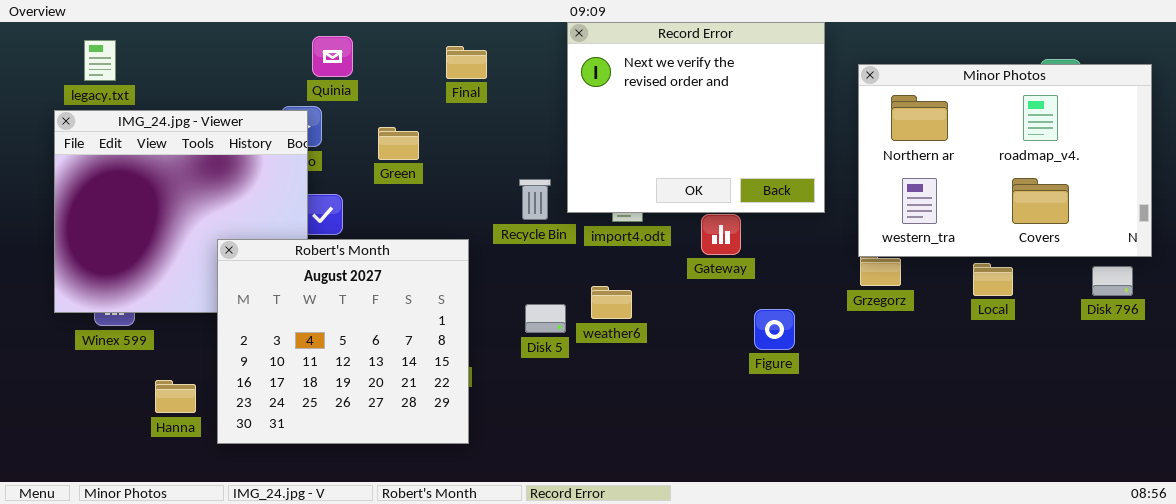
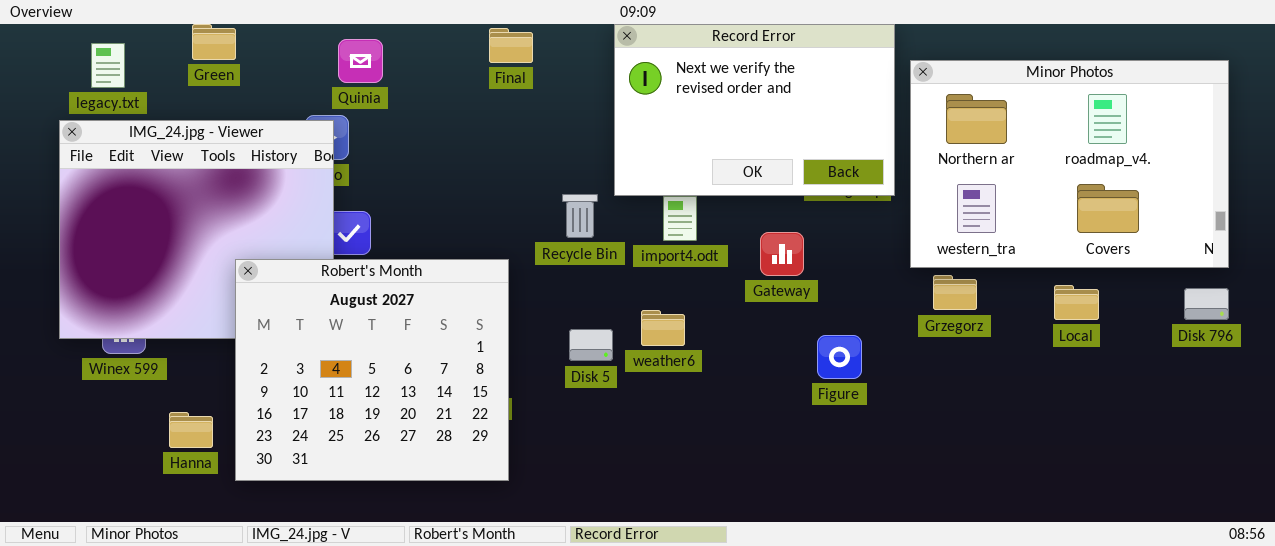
Record Error: [567,22,825,213] -> [614,24,895,196], resized
Final: [446,46,487,79] -> [489,28,533,63], moved
Minor Photos: [858,64,1152,257] -> [910,60,1229,268], moved
Green: [378,127,419,160] -> [192,24,236,60], moved

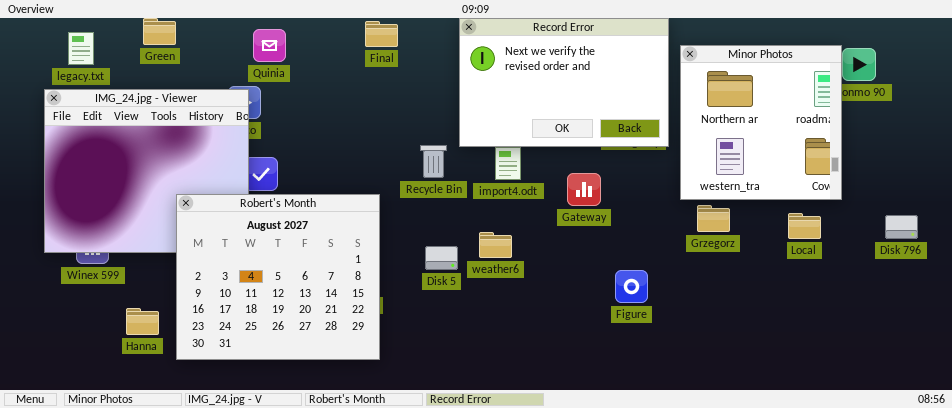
Minor Photos: [910,60,1229,268] -> [680,45,842,200], resized
Figure: [817,335,862,379] -> [615,270,648,303], moved

